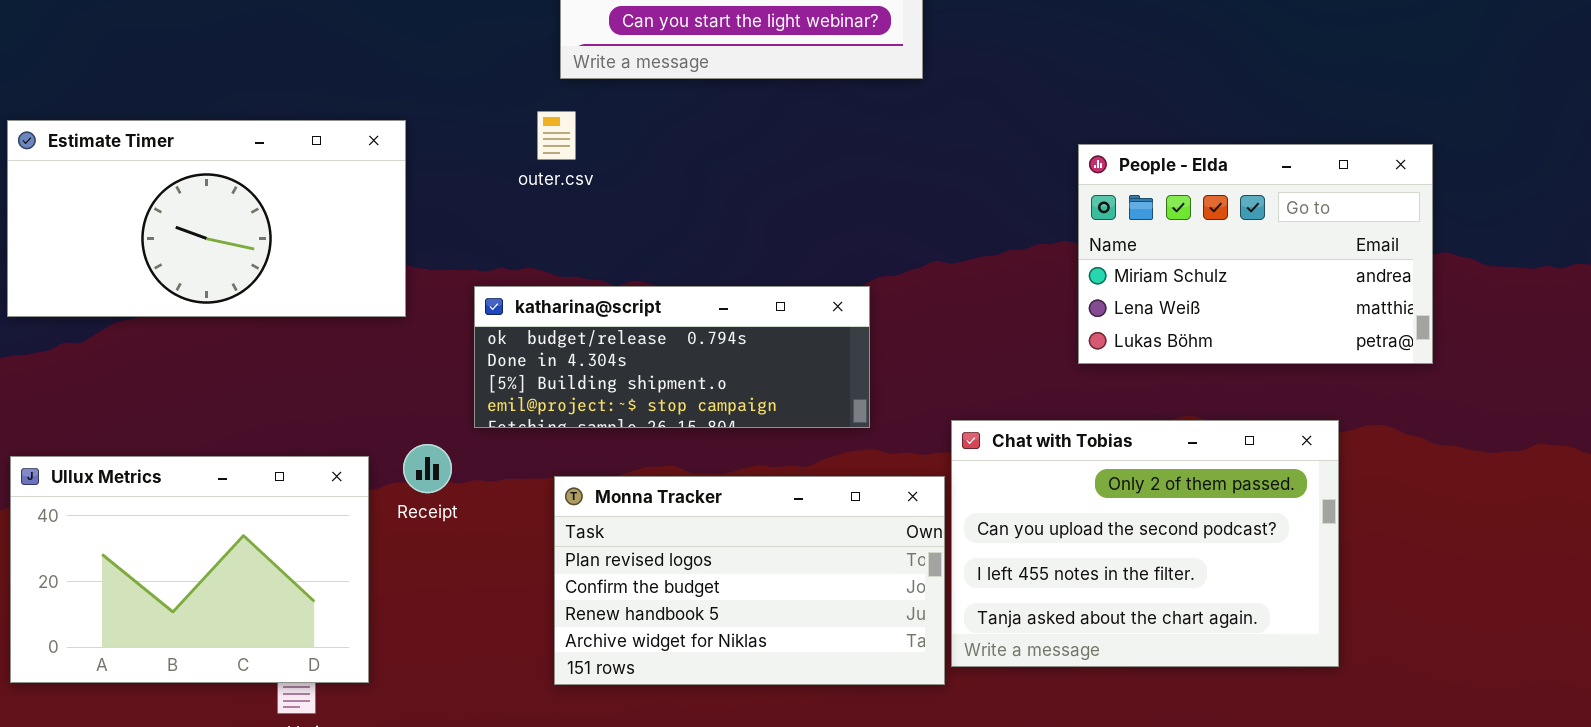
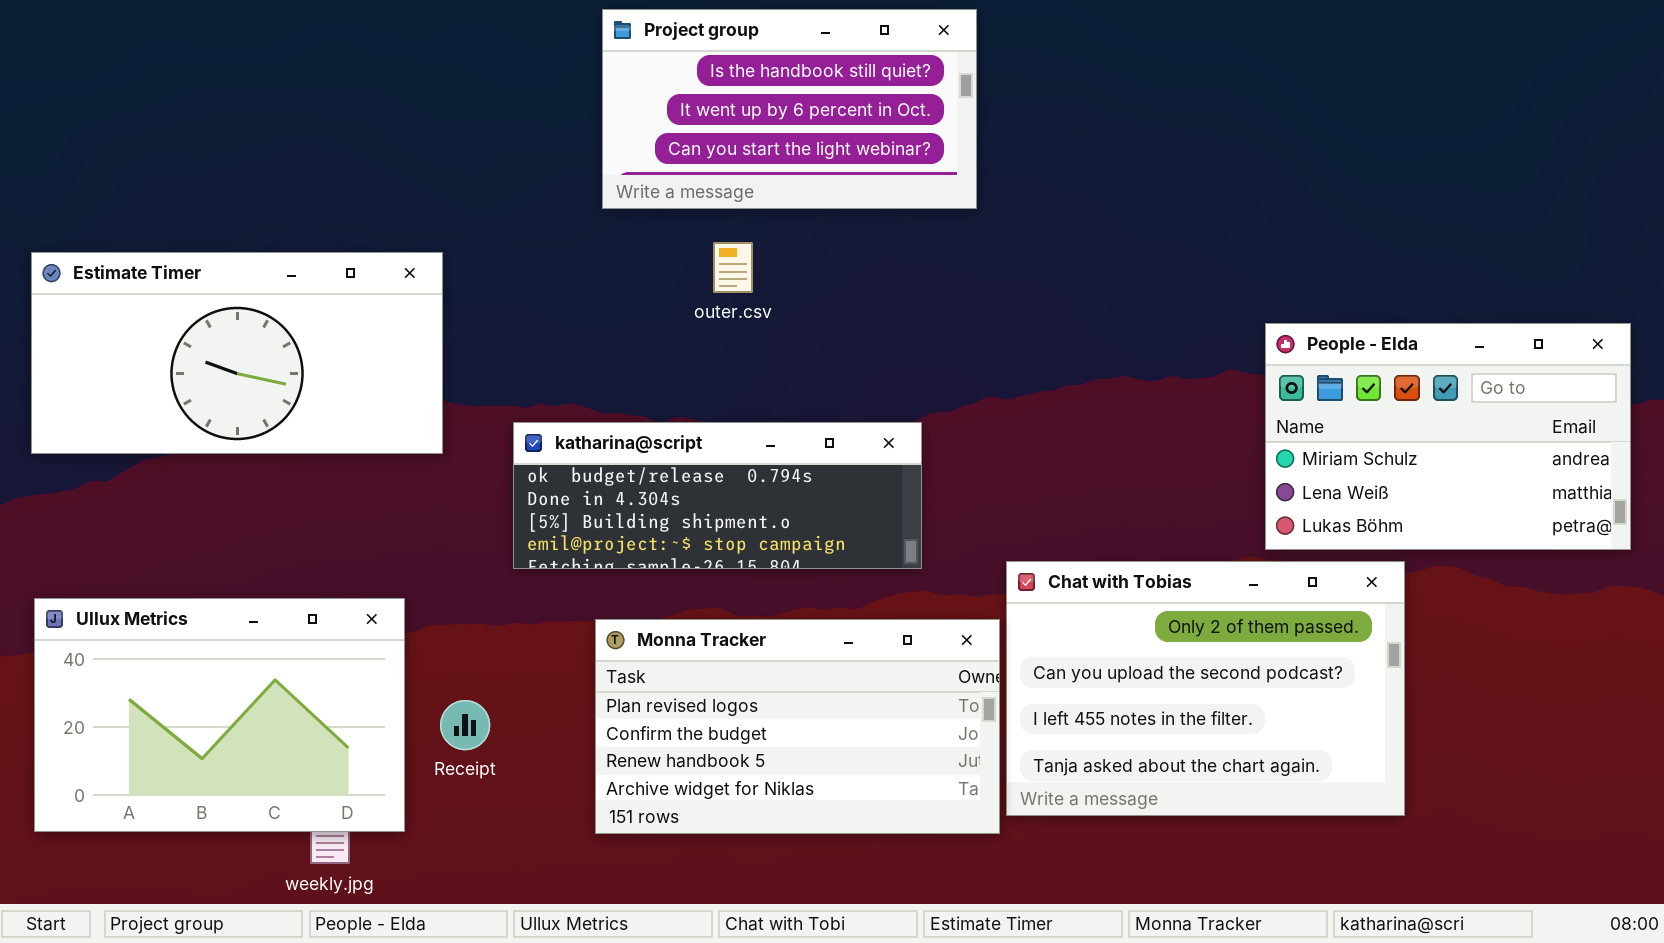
outer.csv: [537,111,576,160] -> [713,242,753,293], moved
People - Elda: [1078,144,1433,364] -> [1265,323,1631,550], moved
Receipt: [403,444,452,493] -> [440,700,490,750], moved

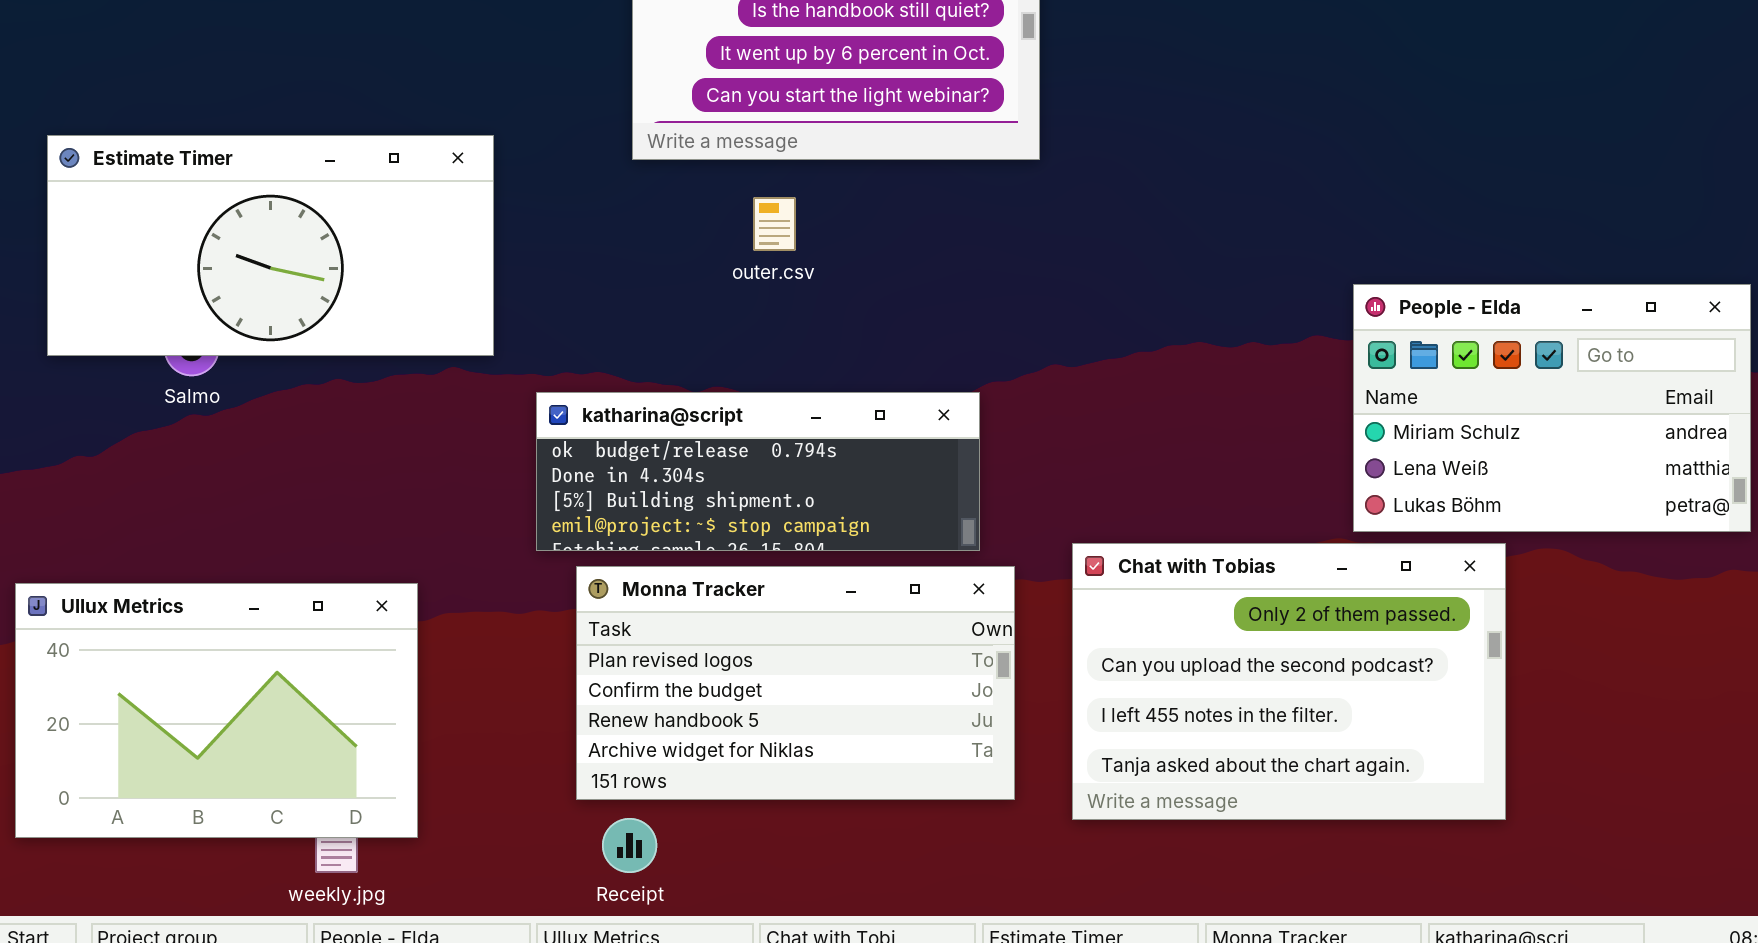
Estimate Timer: [31,252,443,454] -> [47,135,494,356], moved
Monna Tracker: [595,619,1000,834] -> [576,566,1015,800], moved
Receipt: [440,700,490,750] -> [602,818,657,873], moved

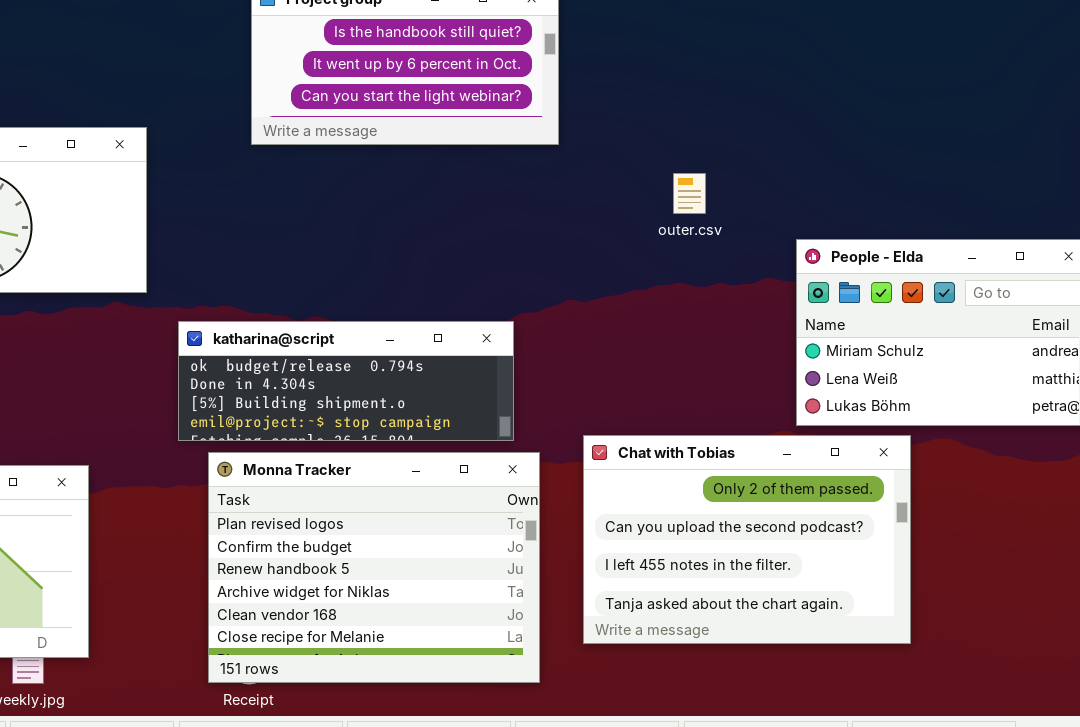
outer.csv: [753,197,796,251] -> [673,173,706,214], moved
Monna Tracker: [576,566,1015,800] -> [208,452,540,683], resized

